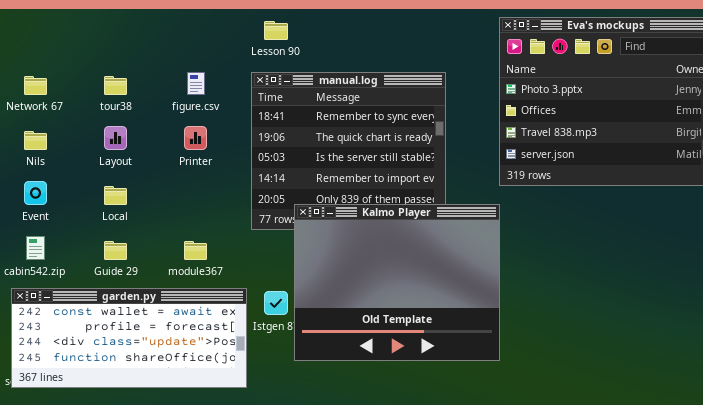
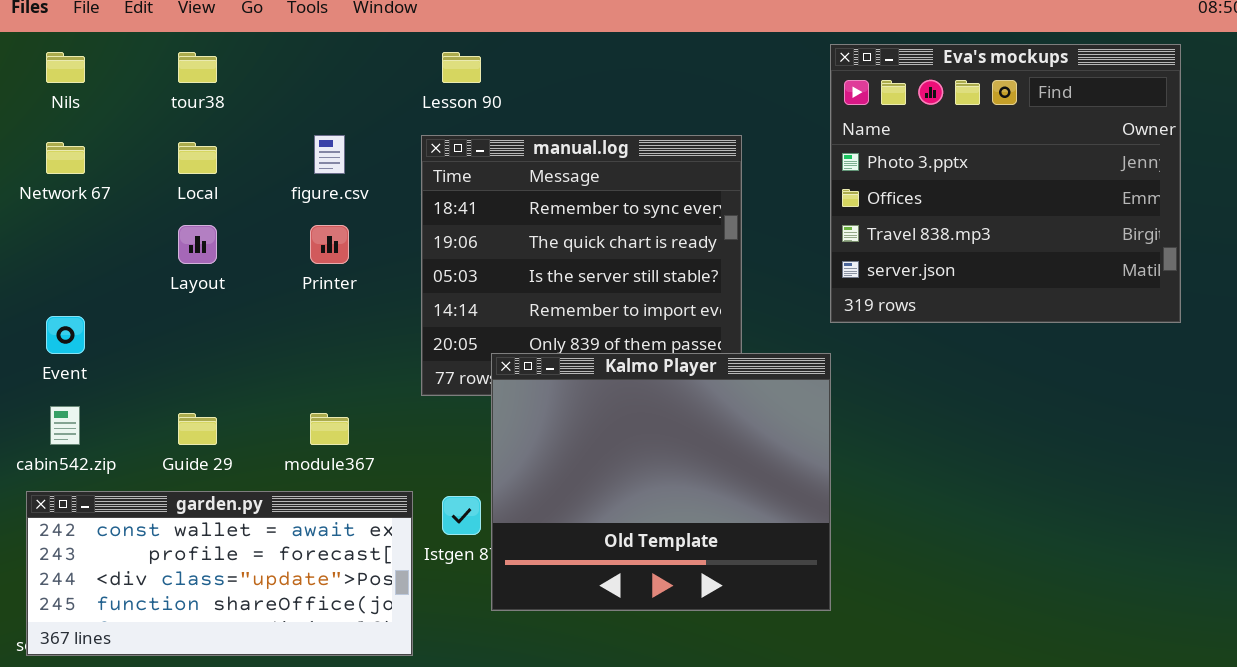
tour38: [104,76,127,95] -> [178,52,217,83], moved
Nils: [24,131,47,150] -> [46,52,85,83], moved
Local: [104,186,127,205] -> [178,142,217,174], moved

